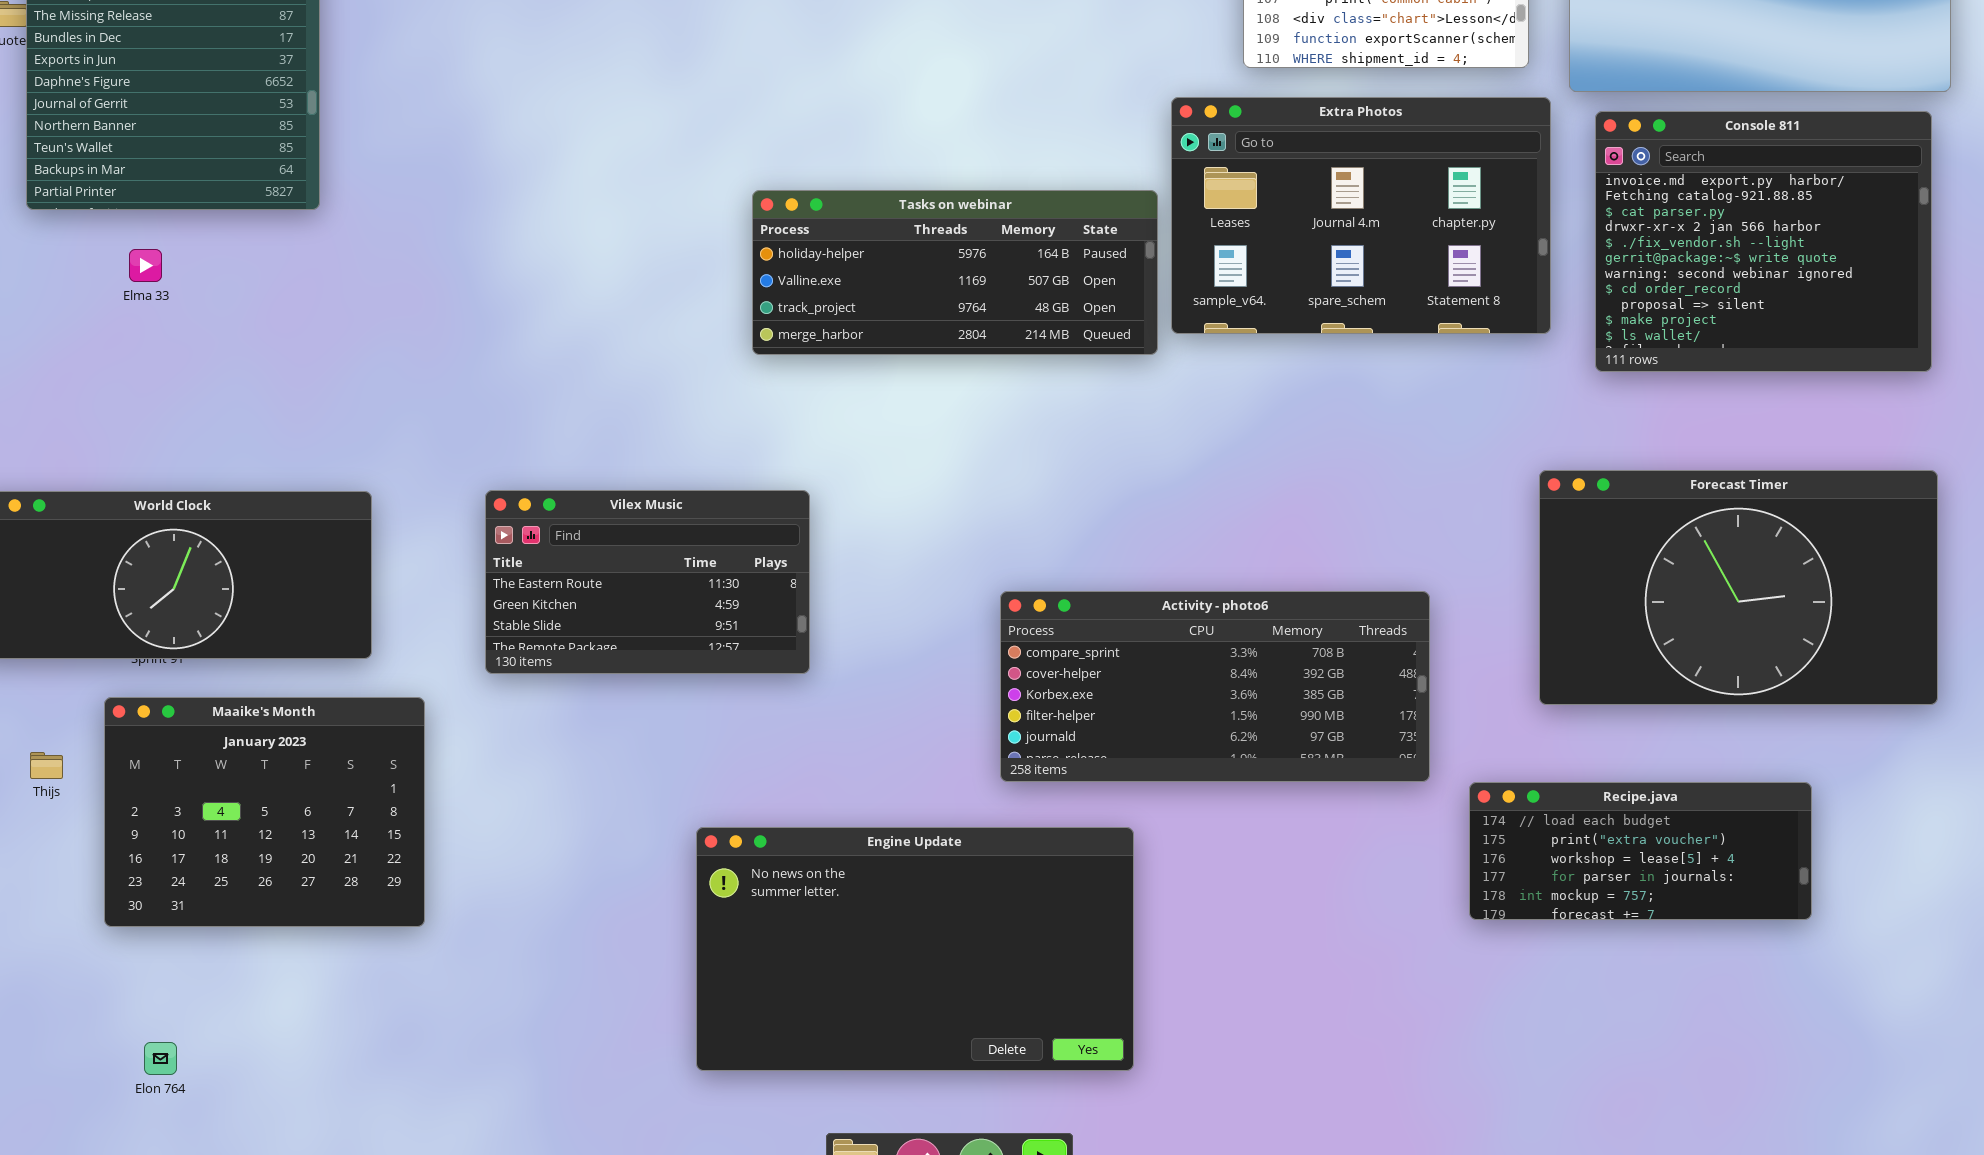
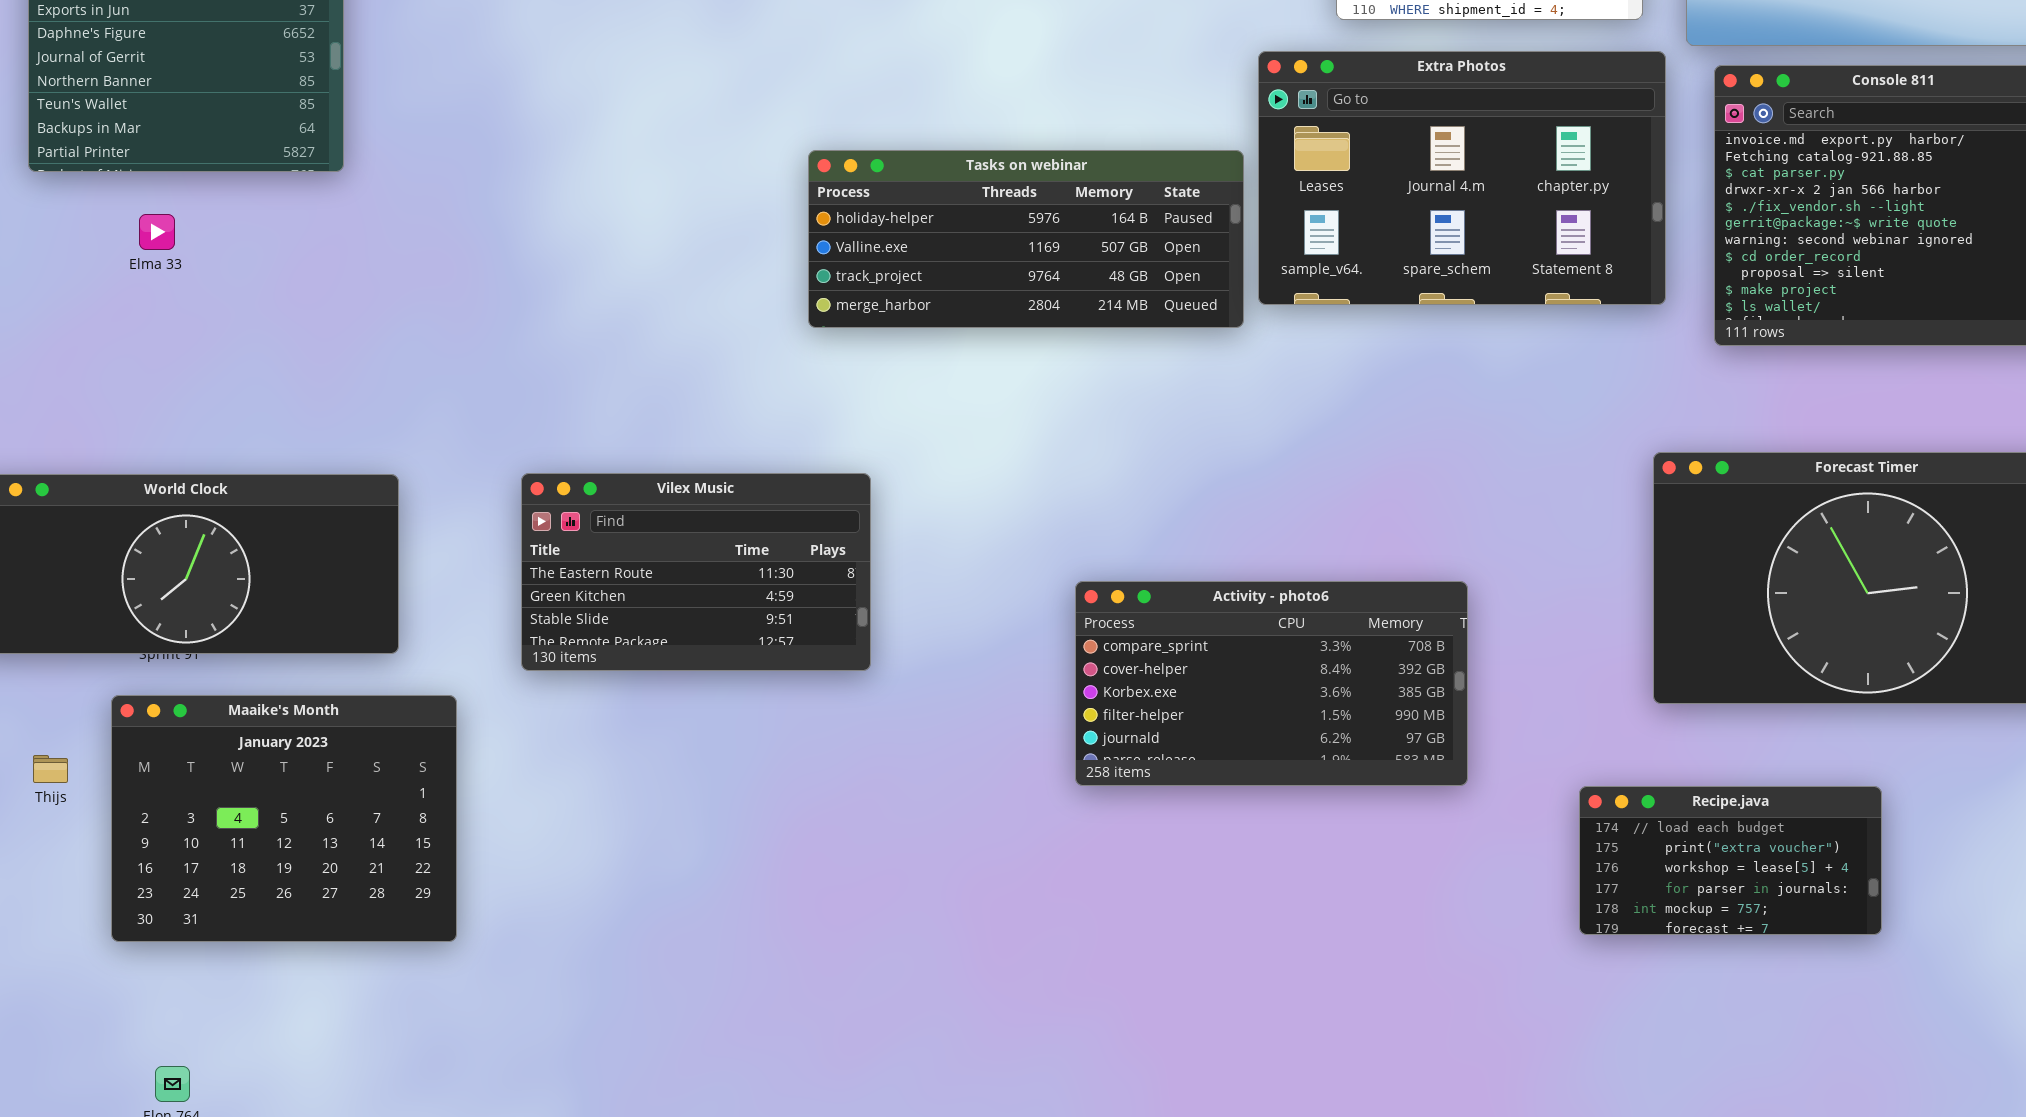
Activity - photo6: [1000,591,1430,782] -> [1075,581,1468,786], resized
Recipe.java: [1469,782,1812,920] -> [1579,786,1882,935], resized
Engine Update: [696,827,1134,1071] -> none, closed

